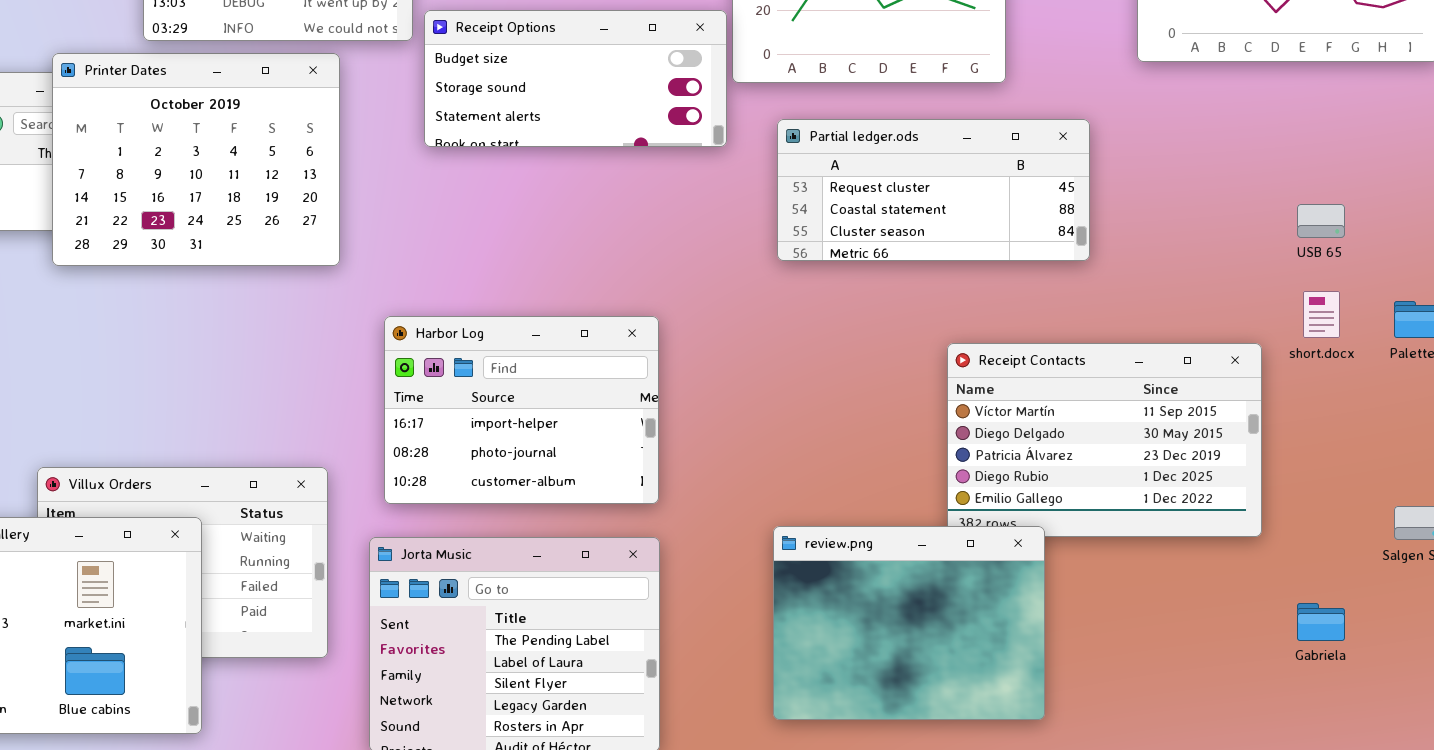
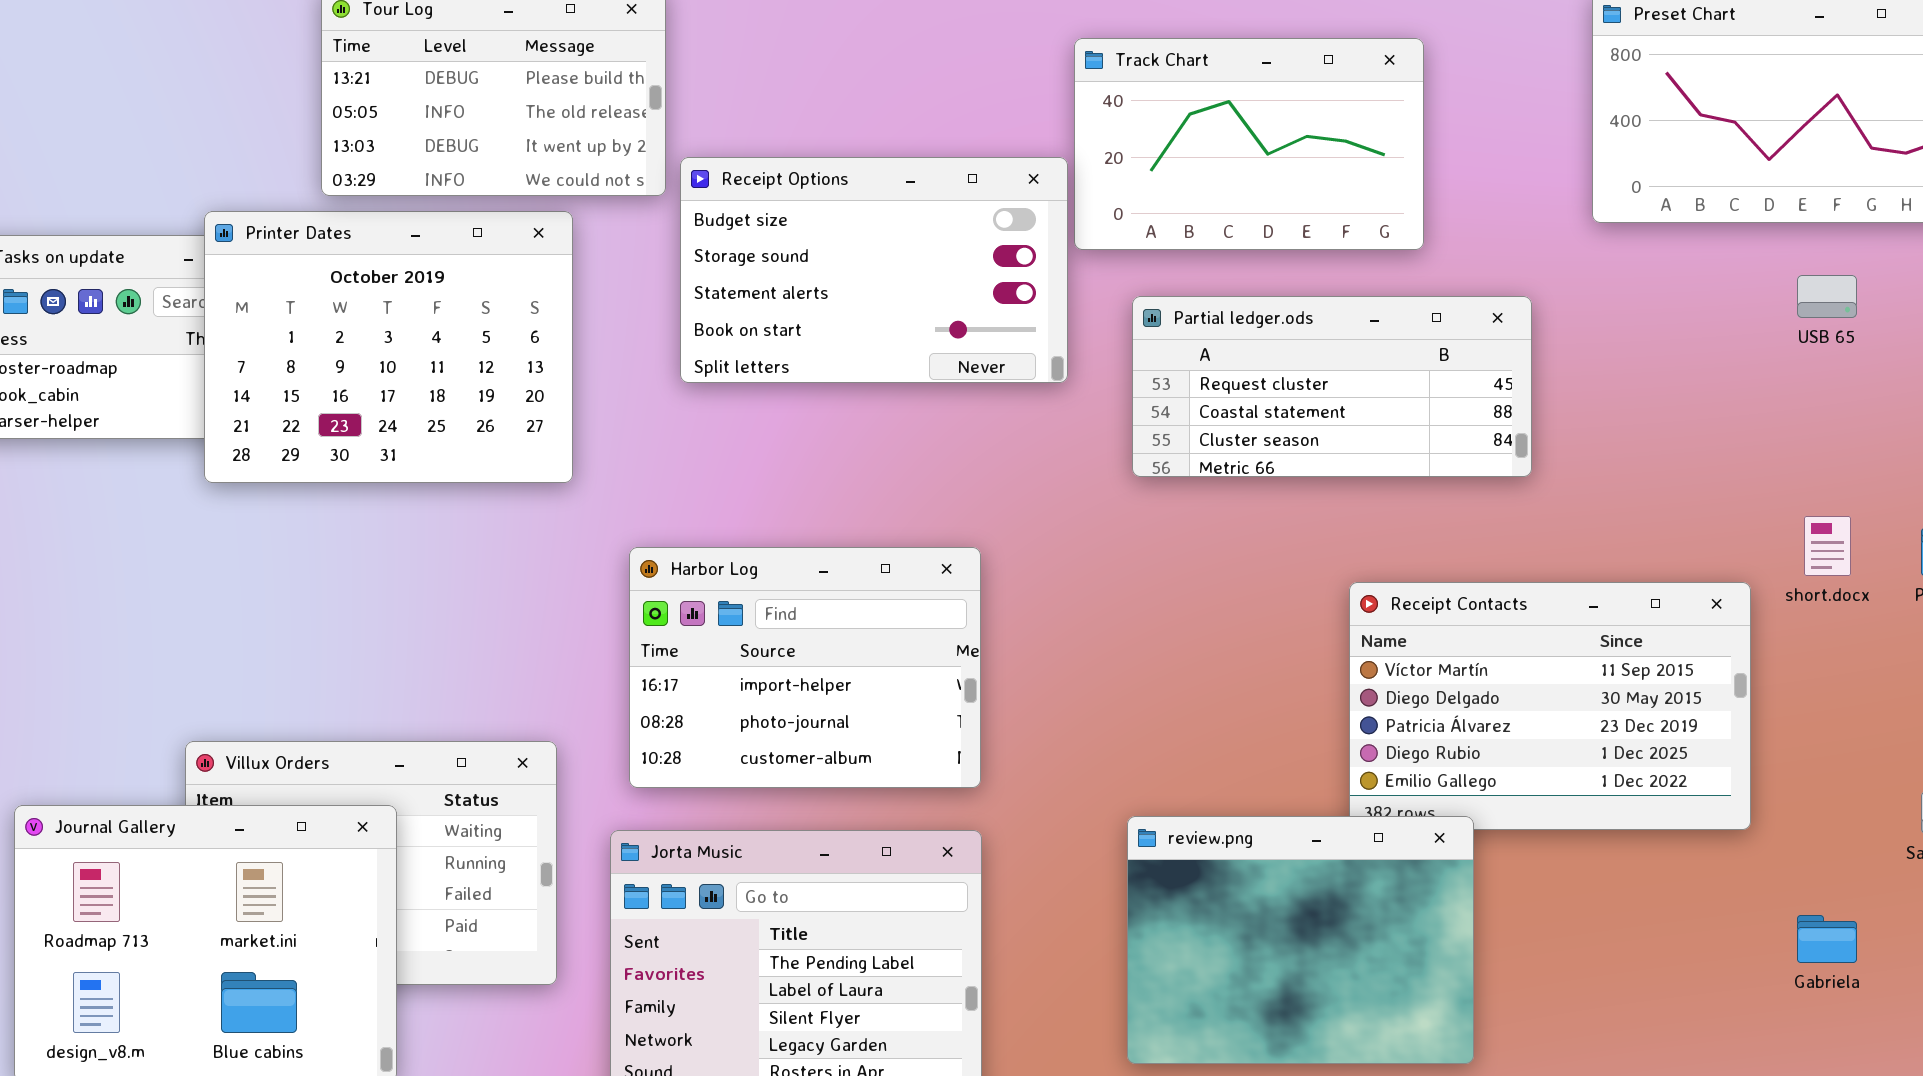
Receipt Options: [424,10,727,147] -> [680,157,1068,383], resized
USB 65: [1297,204,1345,238] -> [1797,275,1857,318], moved

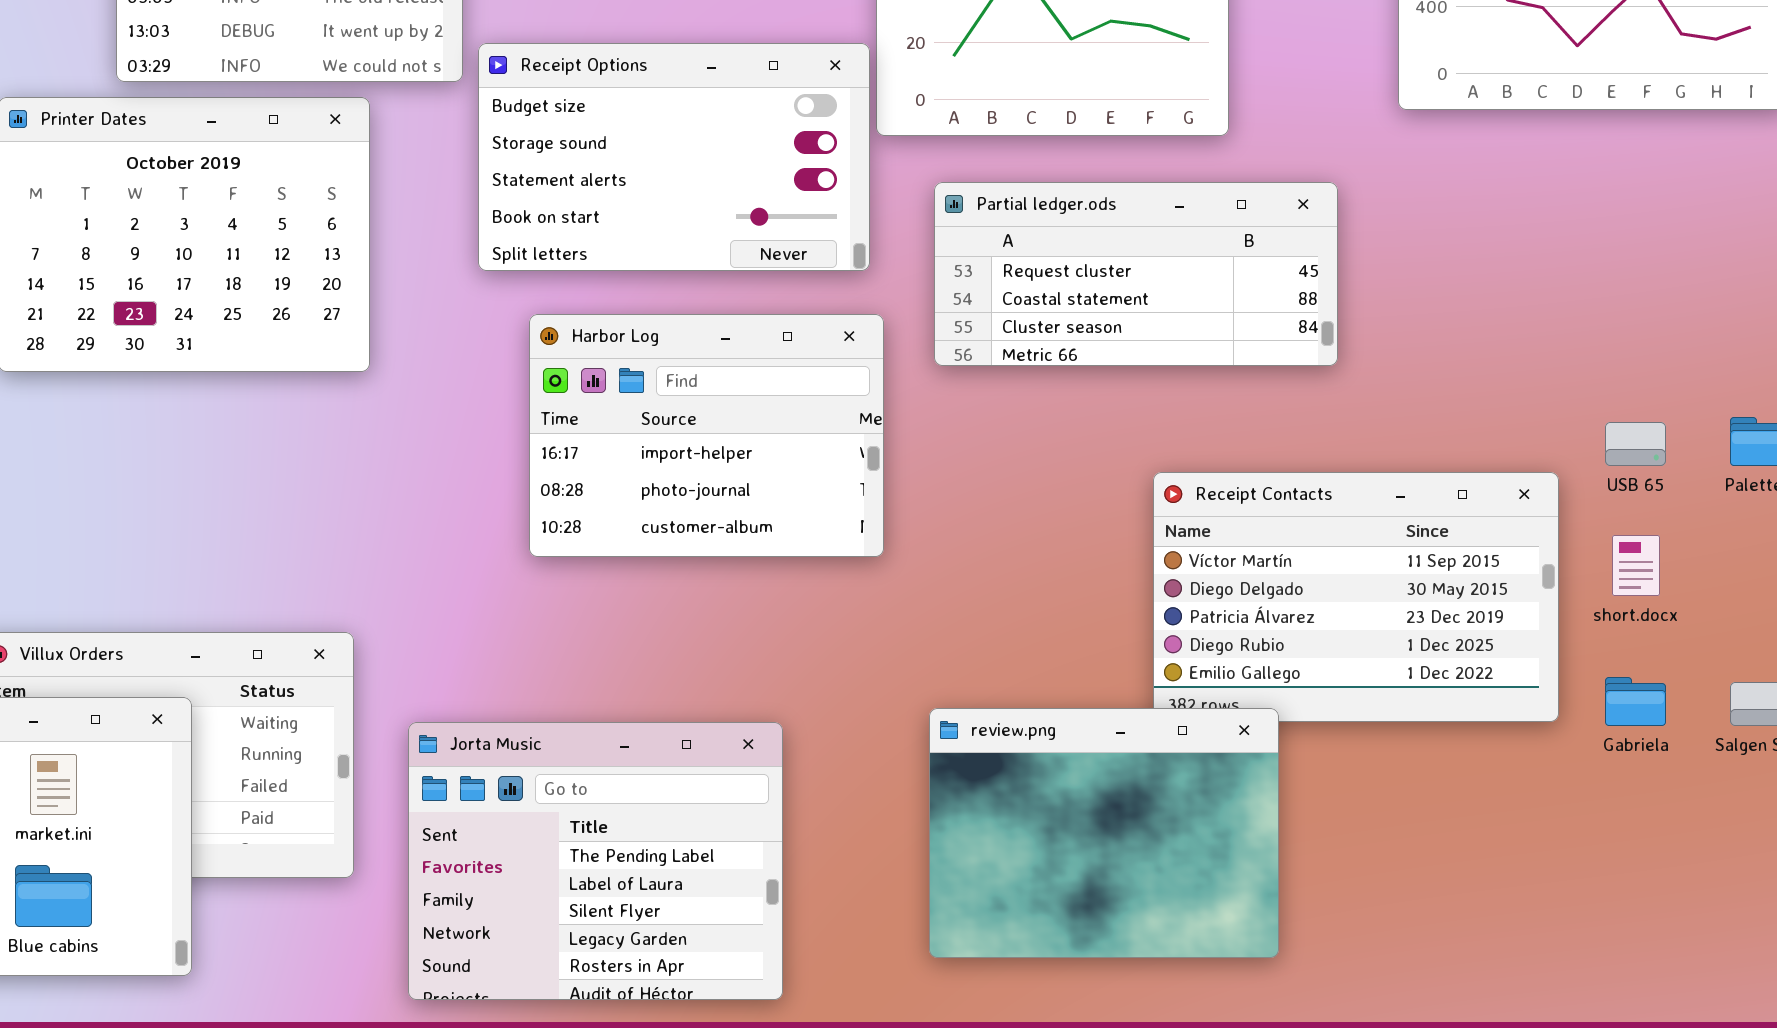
USB 65: [1797,275,1857,318] -> [1605,422,1666,466], moved
short.docx: [1804,516,1851,576] -> [1612,535,1660,596], moved
Harbor Log: [629,547,981,788] -> [529,314,884,557], moved
Gabriela: [1797,915,1857,963] -> [1605,677,1666,726], moved

